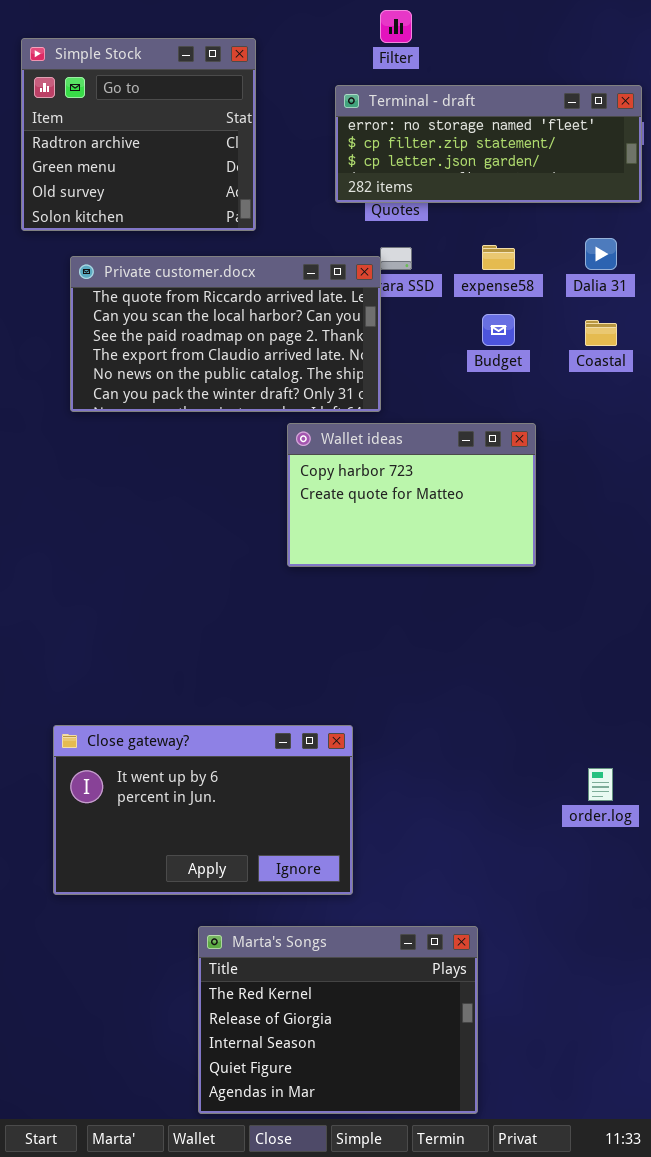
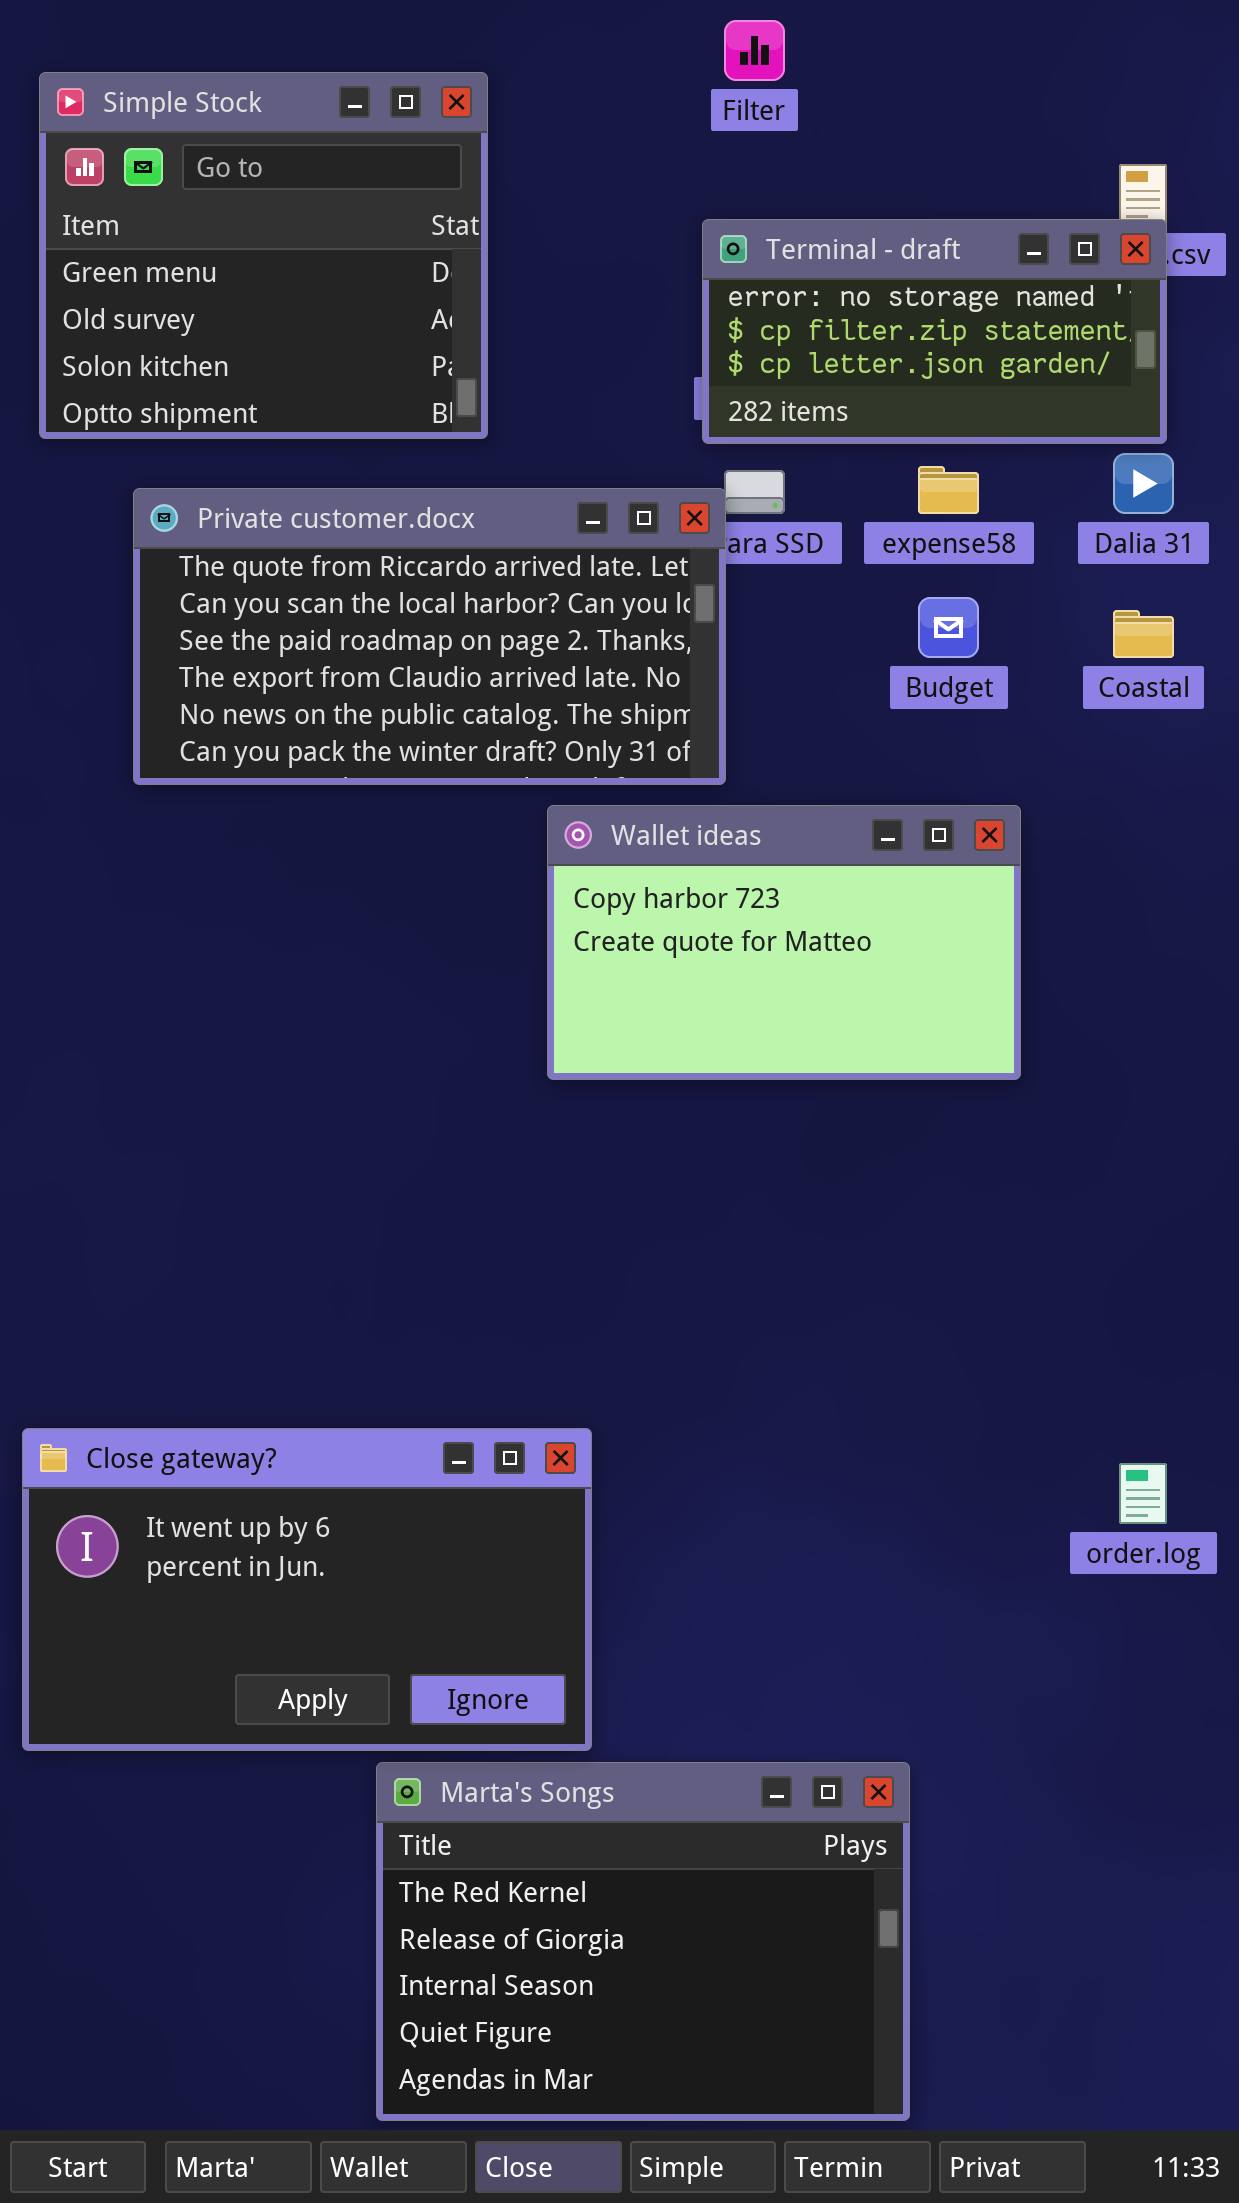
Simple Stock: [21,38,256,231] -> [39,72,488,439], scrolled down 1 row
Terminal - draft: [335,85,642,203] -> [702,219,1167,444], moved, resized
Close gateway?: [53,725,353,895] -> [22,1428,592,1751], moved

